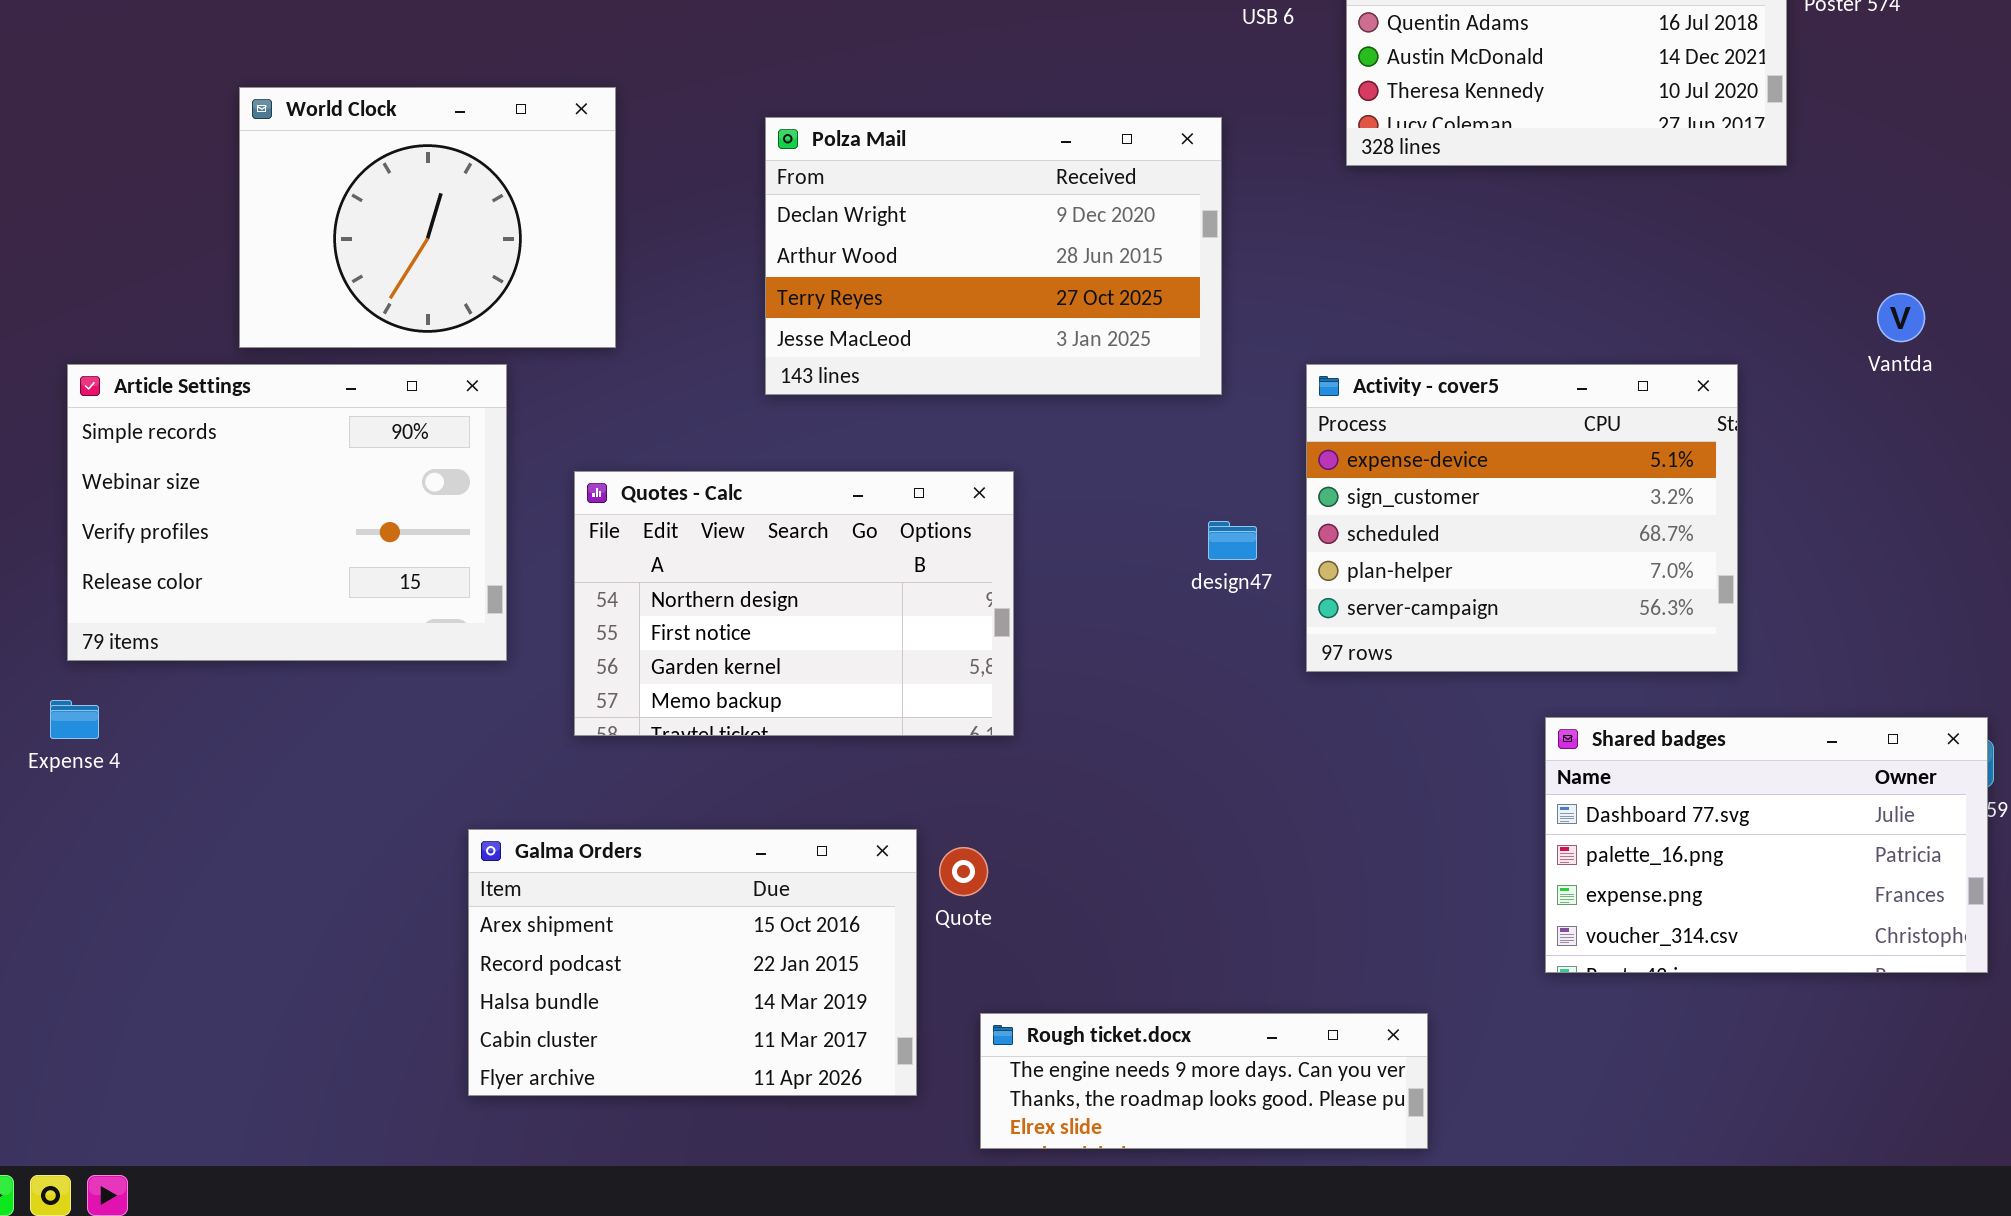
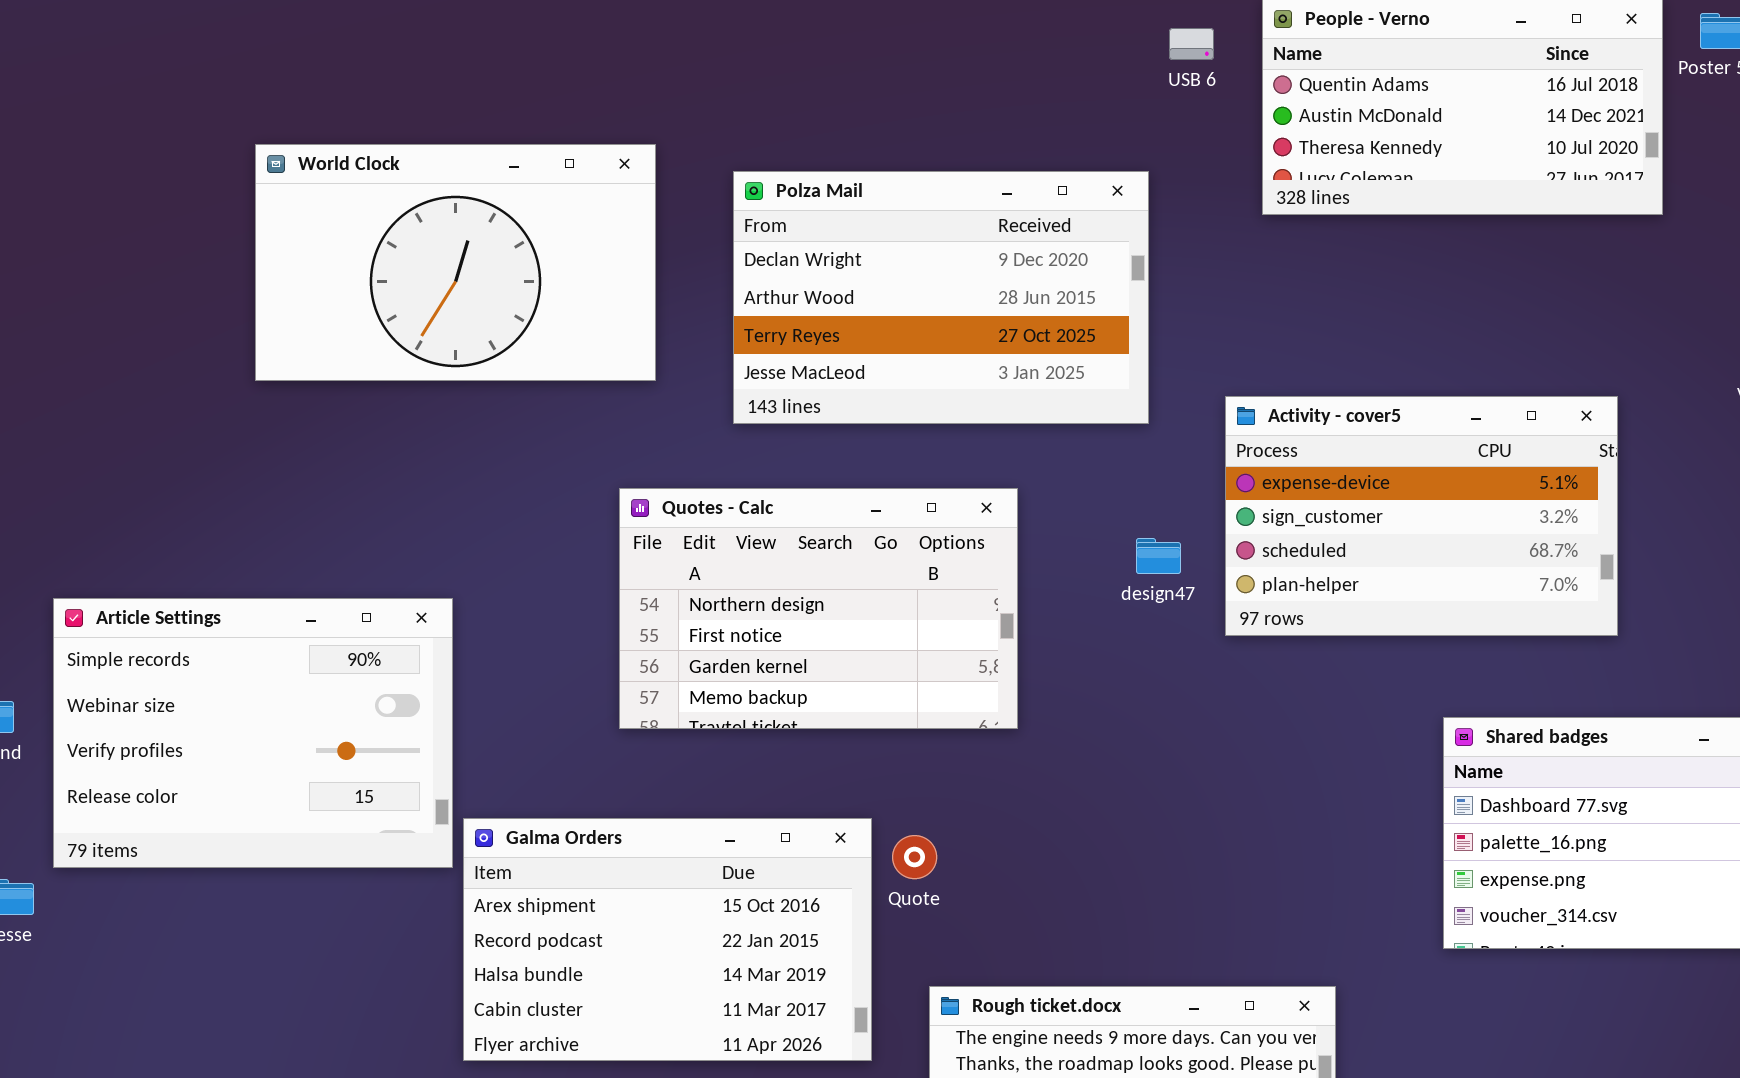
World Clock: [239,87,616,348] -> [255,144,656,381], resized
Article Settings: [67,364,507,661] -> [53,598,453,868], moved
Activity - cover5: [1306,364,1738,672] -> [1225,396,1618,636], resized
Quotes - Calc: [574,471,1014,736] -> [619,488,1018,729], moved

